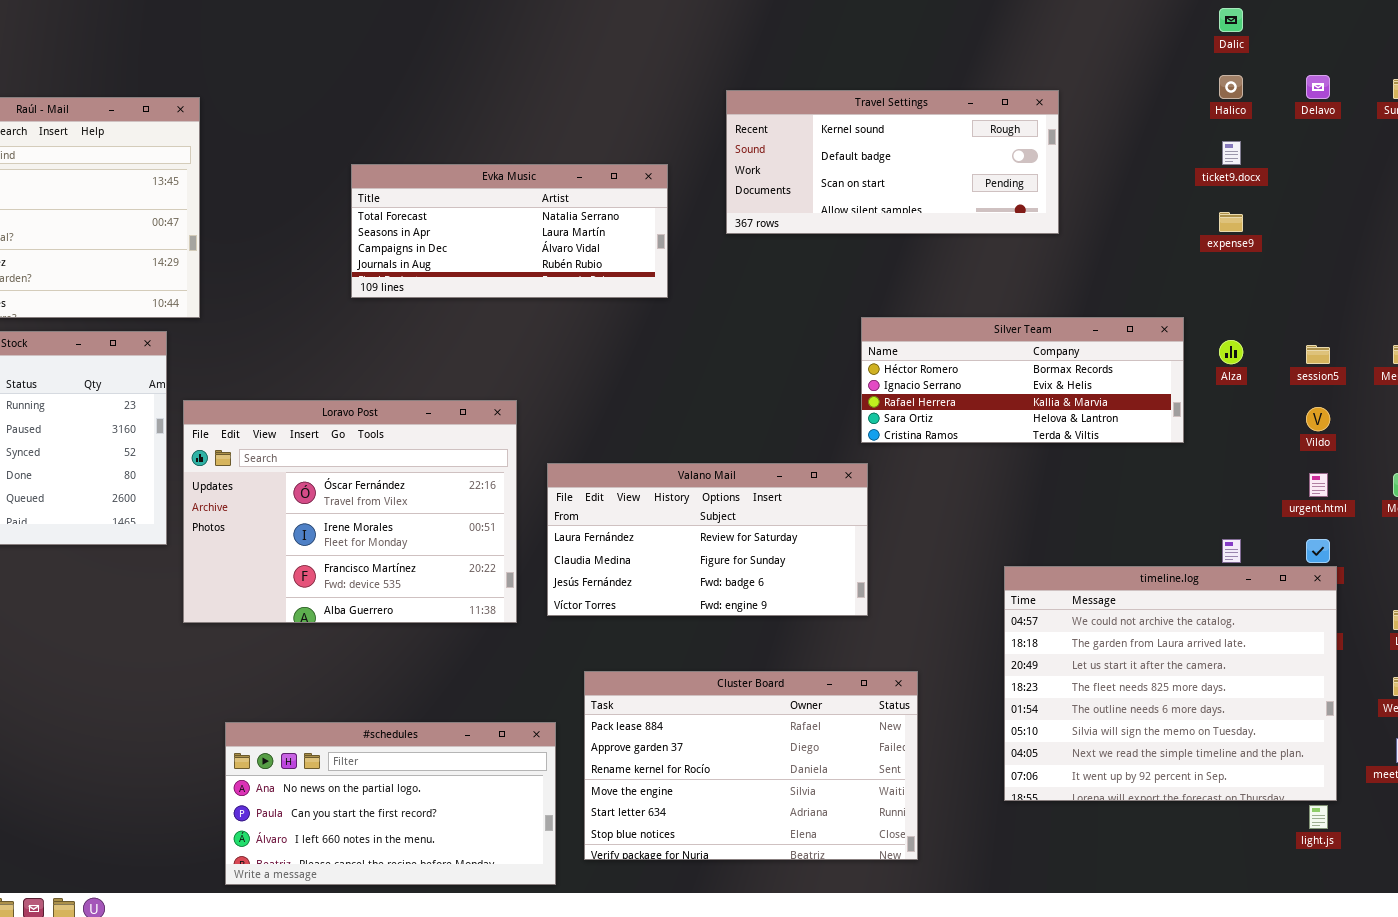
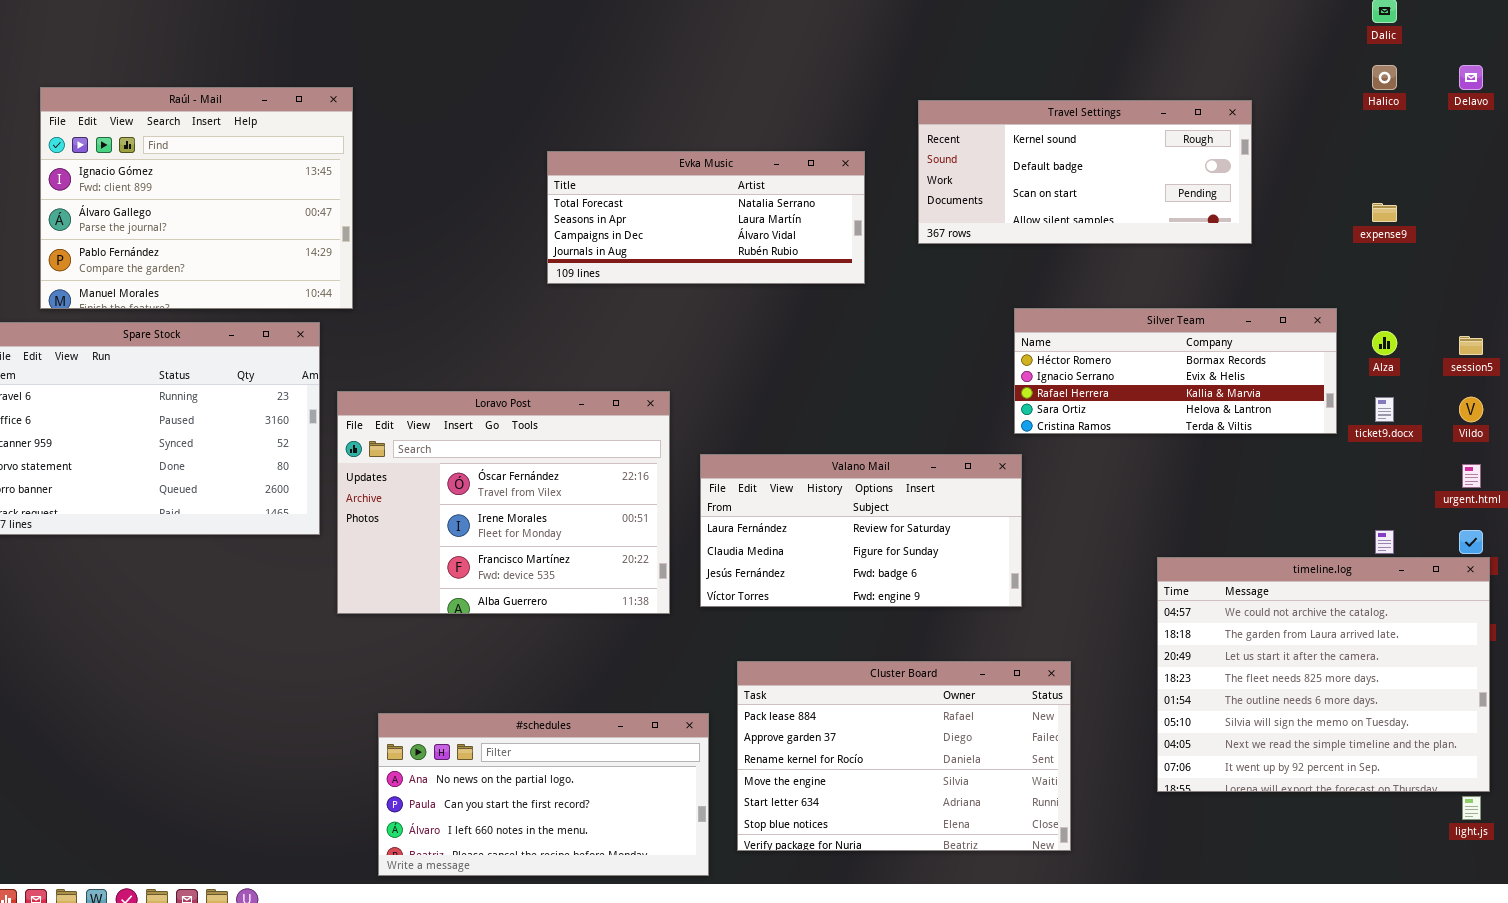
Travel Settings: [726,90,1059,234] -> [918,100,1252,244], moved
ticket9.docx: [1222,141,1241,165] -> [1375,397,1394,422], moved
Evka Music: [351,164,668,298] -> [547,151,865,284], moved

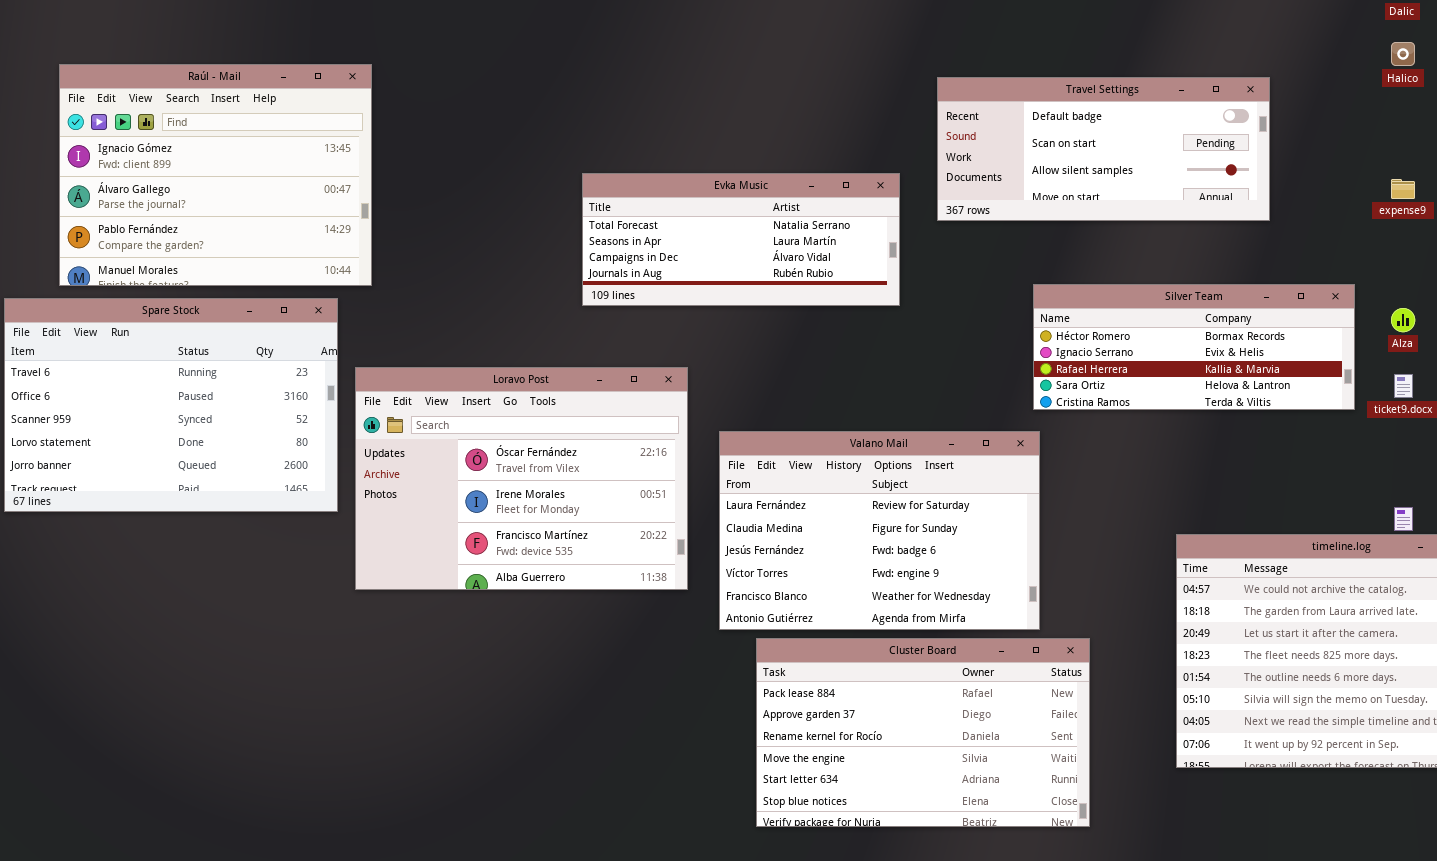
Travel Settings: [918,100,1252,244] -> [937,77,1270,221], scrolled down 1 row
Evka Music: [547,151,865,284] -> [582,173,900,306], moved
Valano Mail: [700,454,1022,607] -> [719,431,1040,630], resized
#schedules: [378,713,709,876] -> none, closed

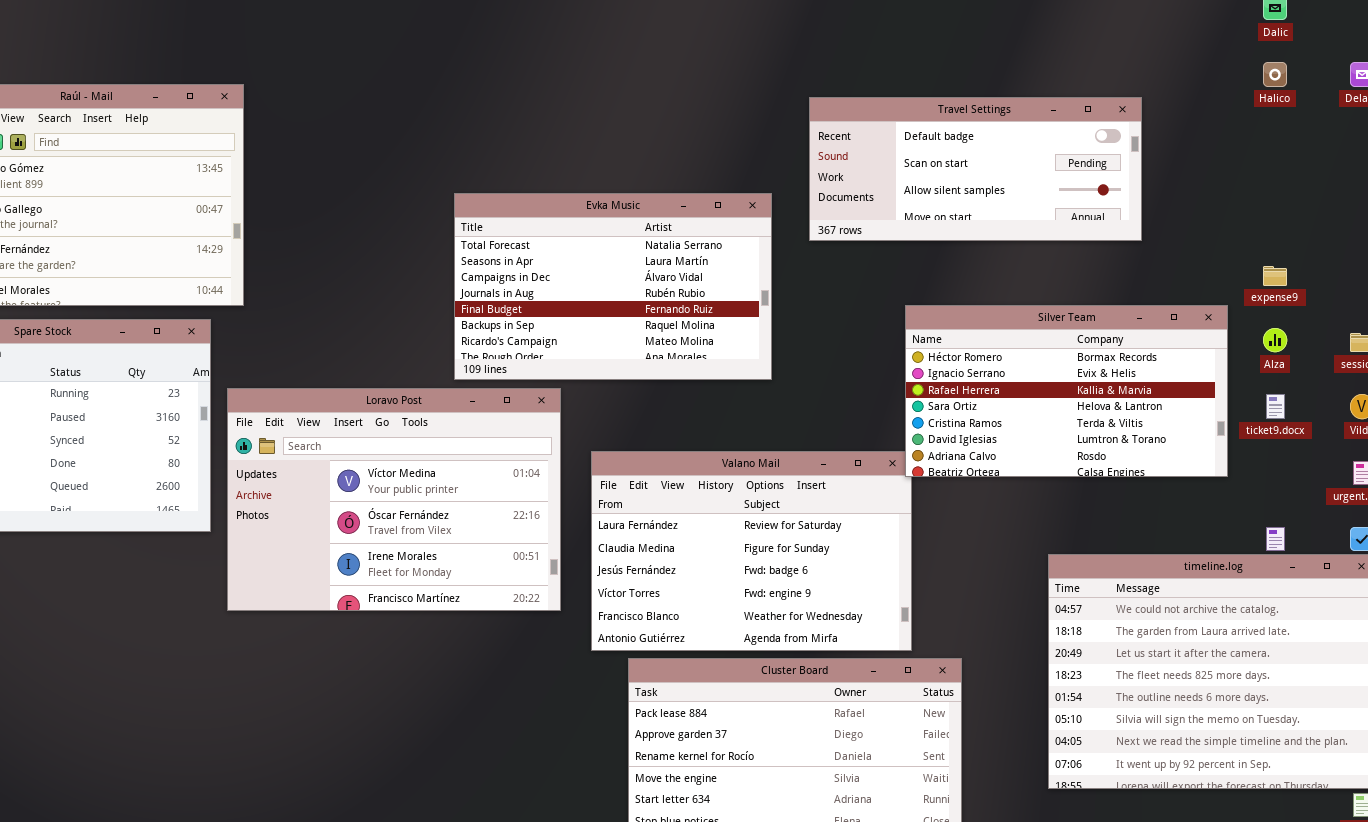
Evka Music: [582,173,900,306] -> [454,193,772,380], resized
expense9: [1391,179,1415,199] -> [1263,266,1287,286], moved
Silver Team: [1033,284,1355,410] -> [905,305,1228,477], resized
Loravo Post: [355,367,688,590] -> [227,388,561,611], scrolled up 1 row

